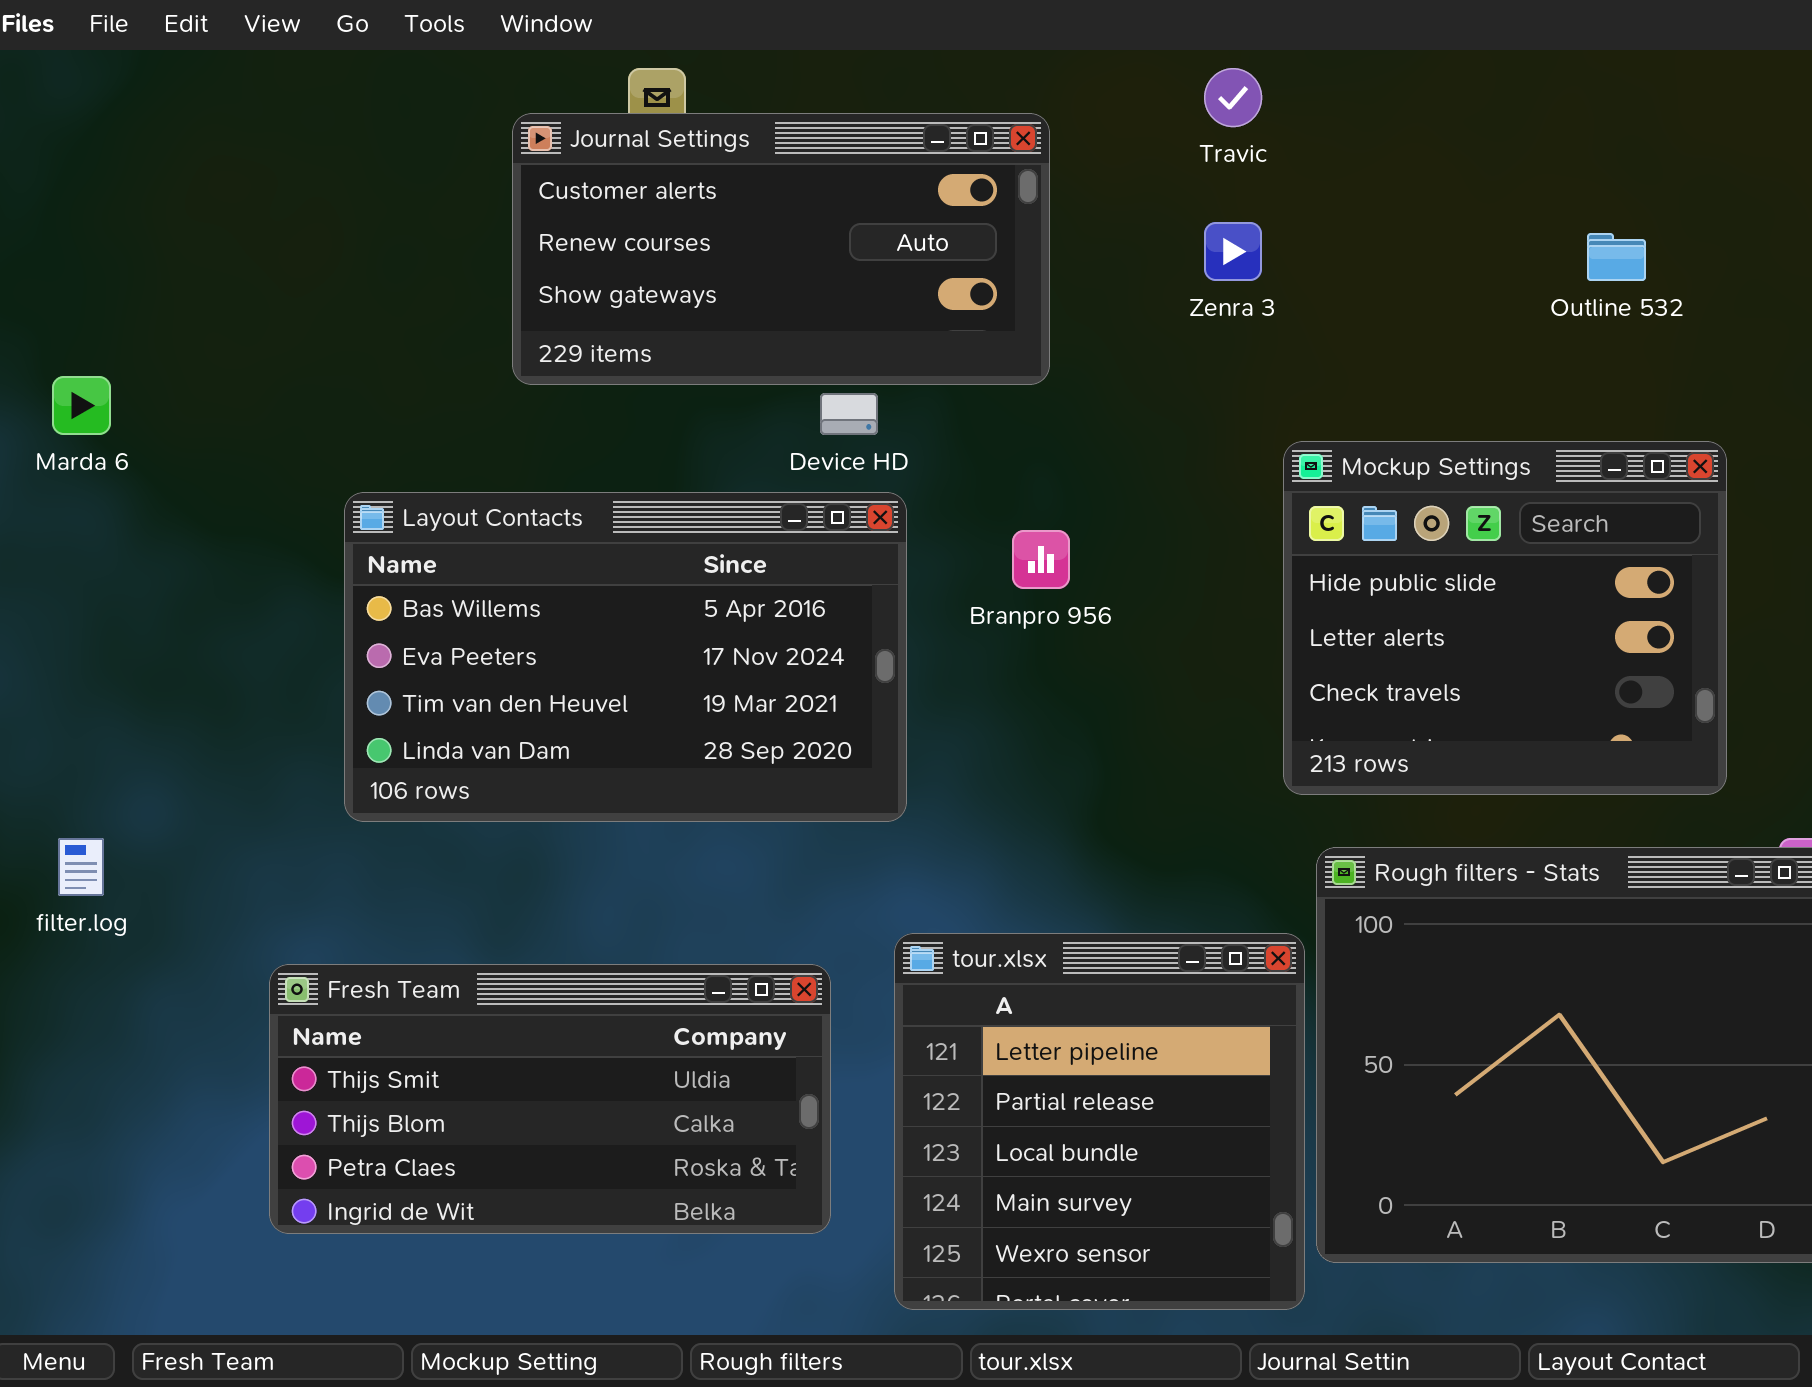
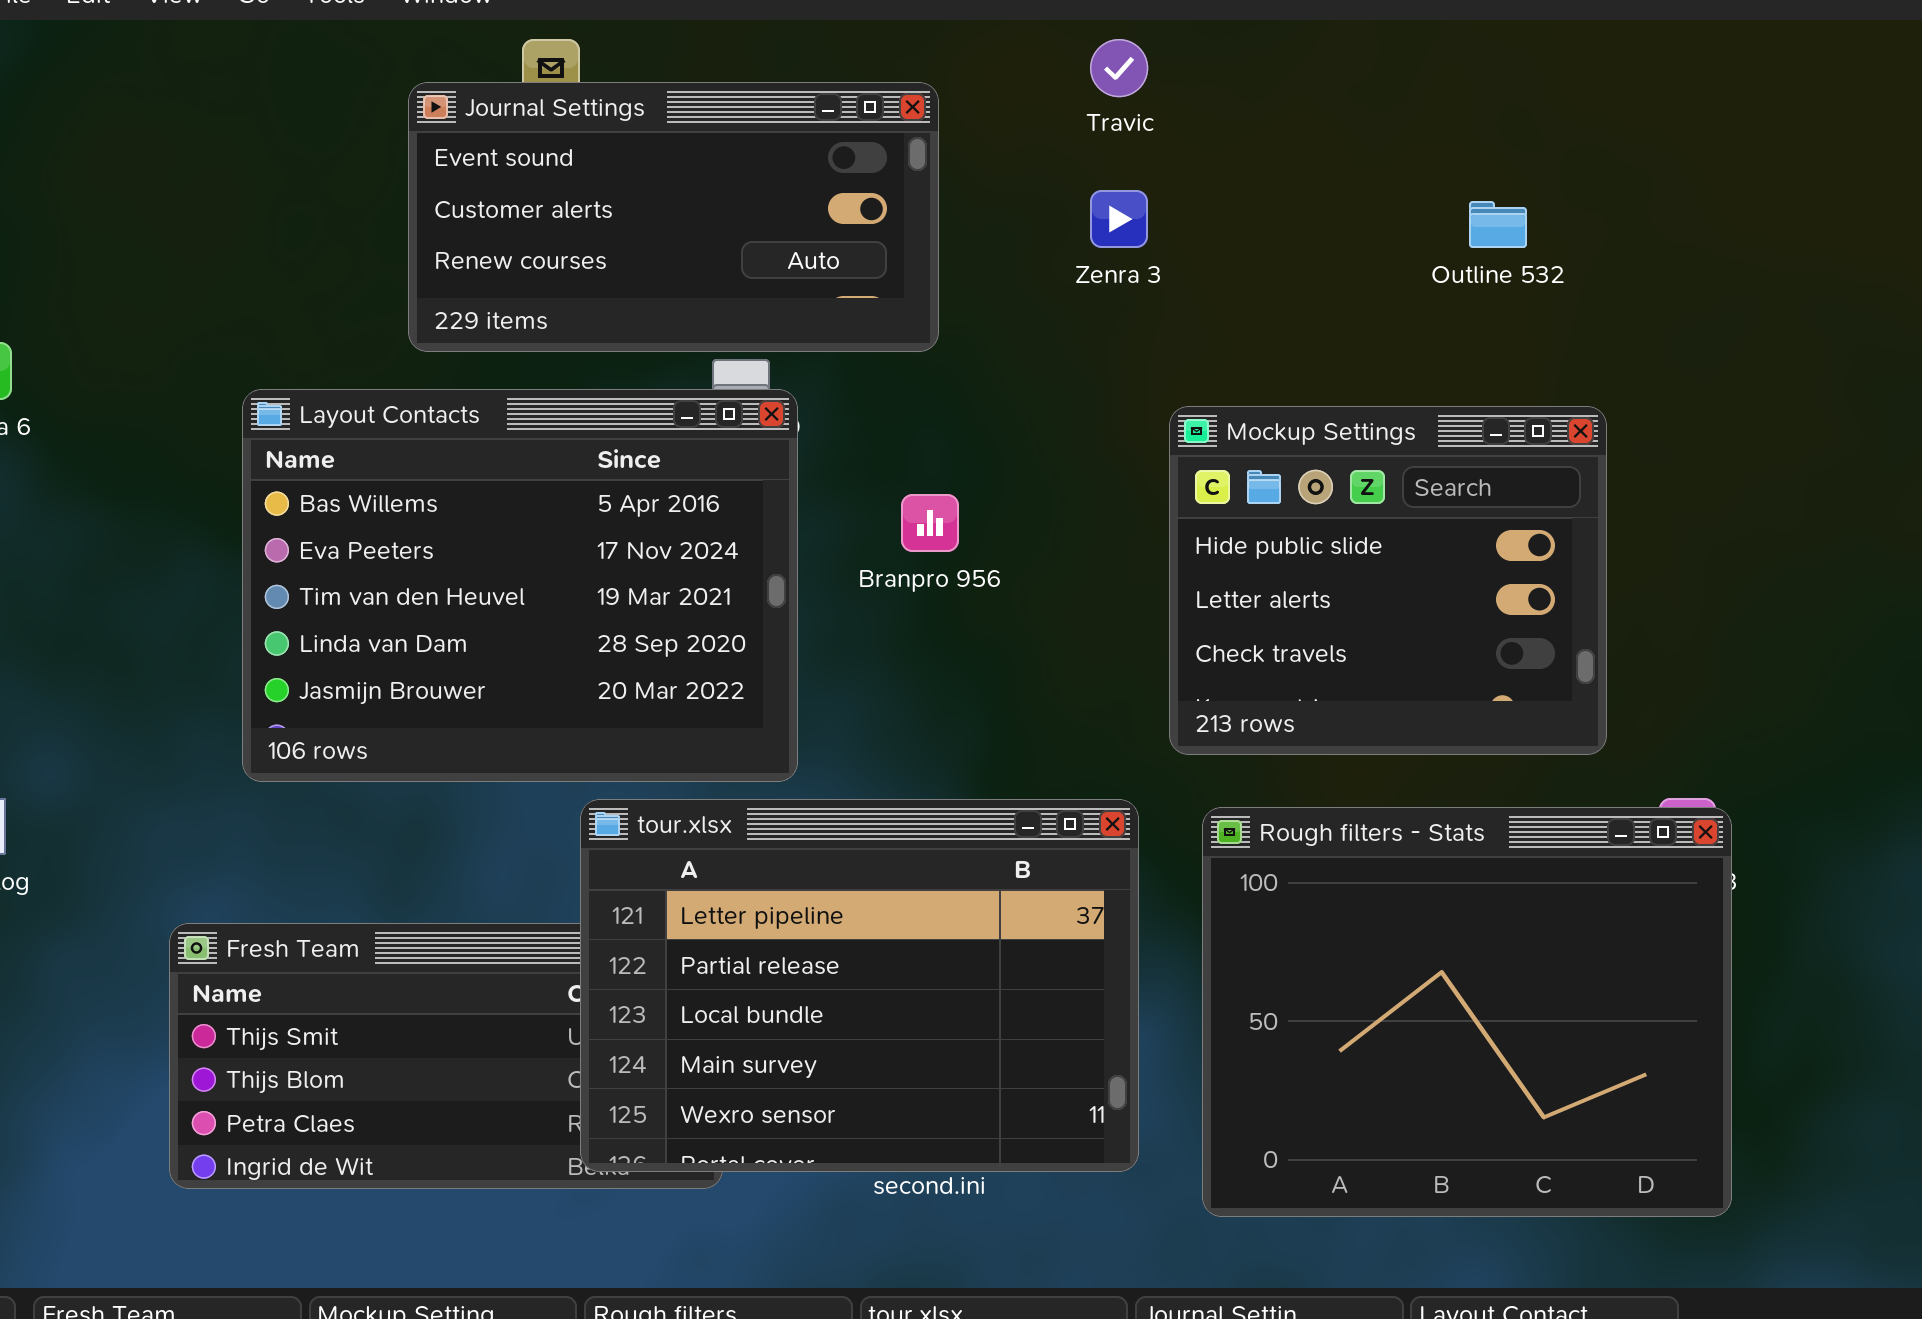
Journal Settings: [512,113,1050,385] -> [408,82,939,352], scrolled up 1 row
Layout Contacts: [344,492,907,822] -> [242,389,798,782], resized
tour.xlsx: [894,933,1305,1310] -> [580,799,1139,1172], moved, resized

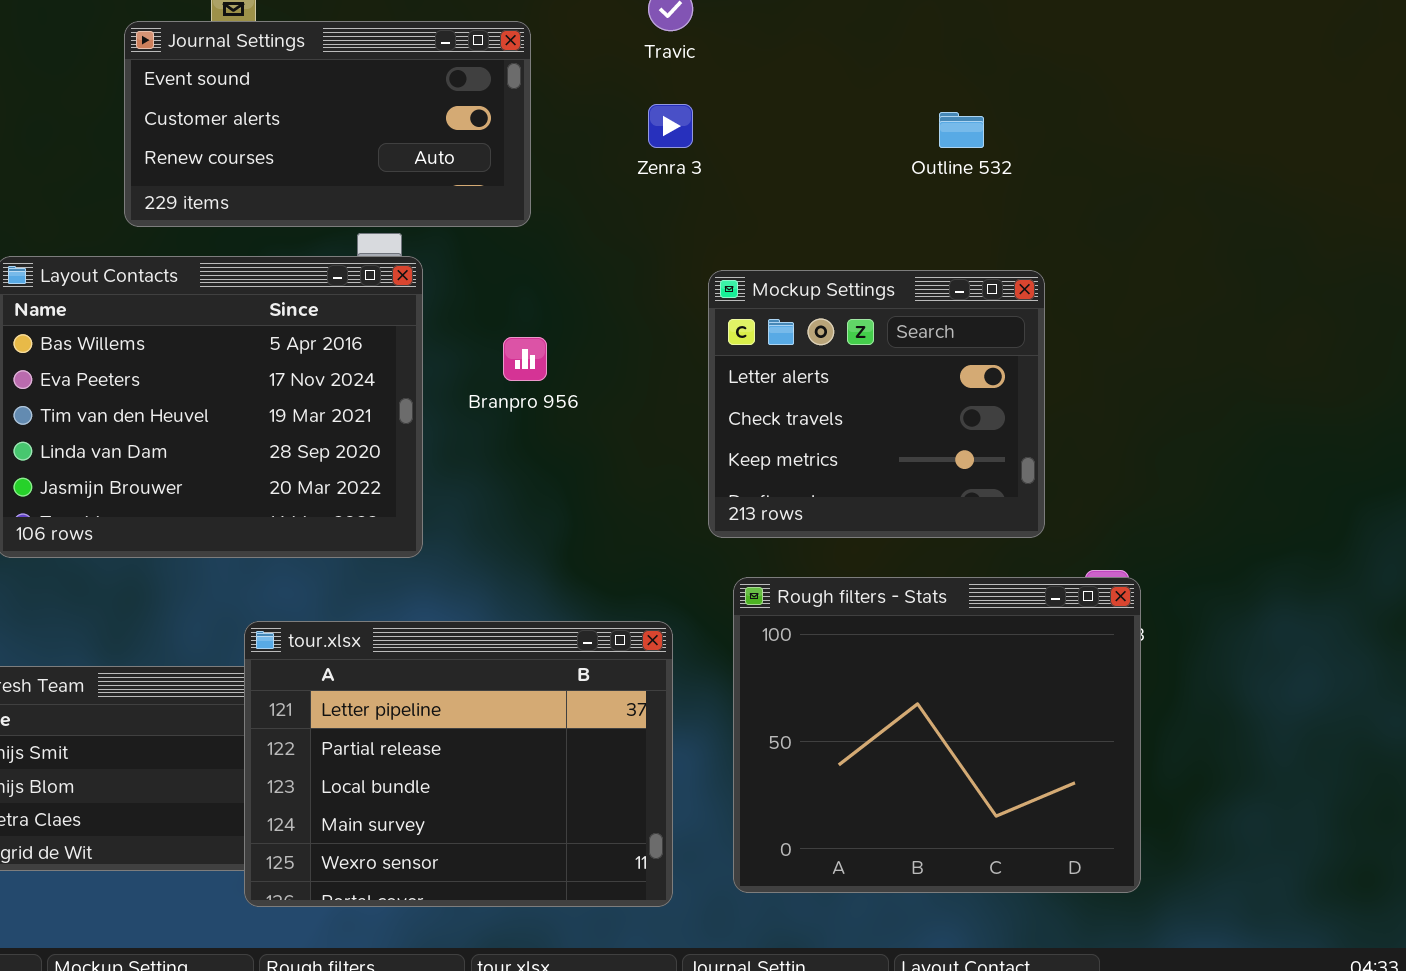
Mockup Settings: [1169,406,1607,755] -> [708,270,1045,538], scrolled down 1 row
tour.xlsx: [580,799,1139,1172] -> [244,621,673,907], moved

